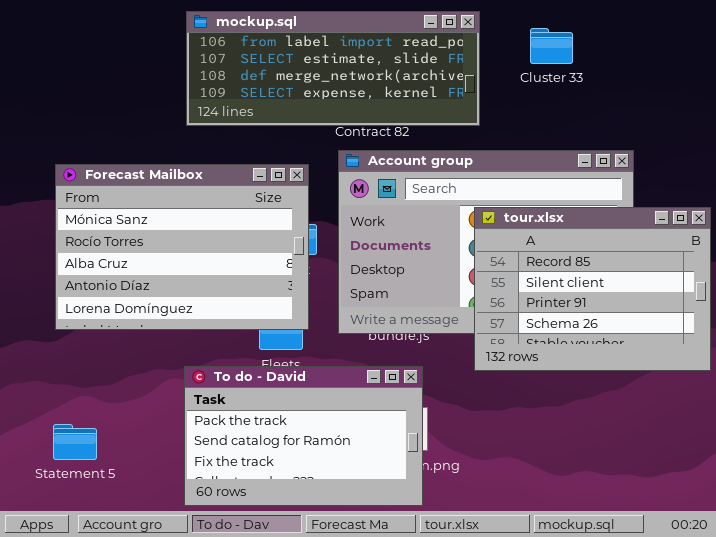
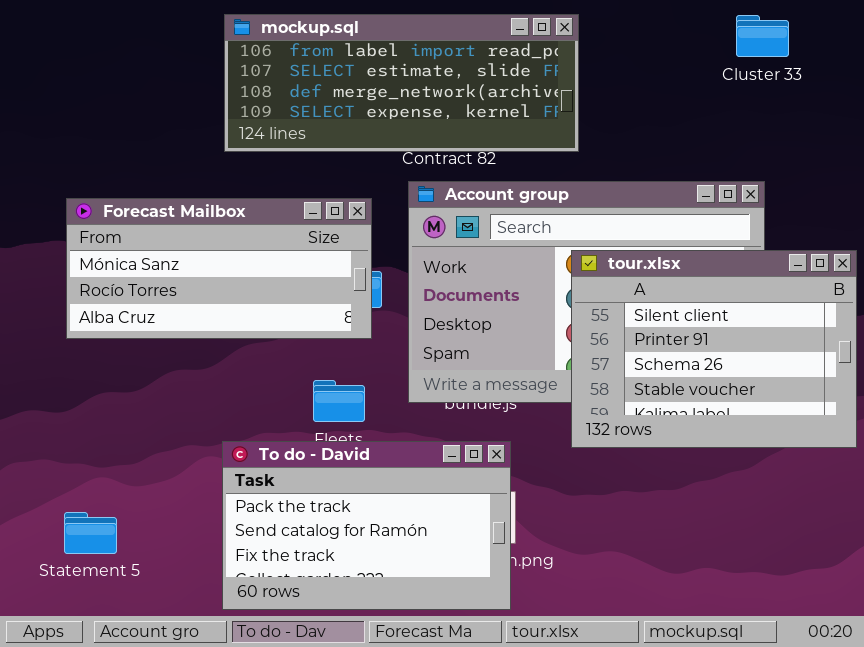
Cluster 33: [530,28,573,64] -> [736,15,789,57], moved
Forecast Mailbox: [55,164,309,330] -> [66,198,372,339], resized
tour.xlsx: [474,207,711,371] -> [571,250,857,448], scrolled down 1 row

